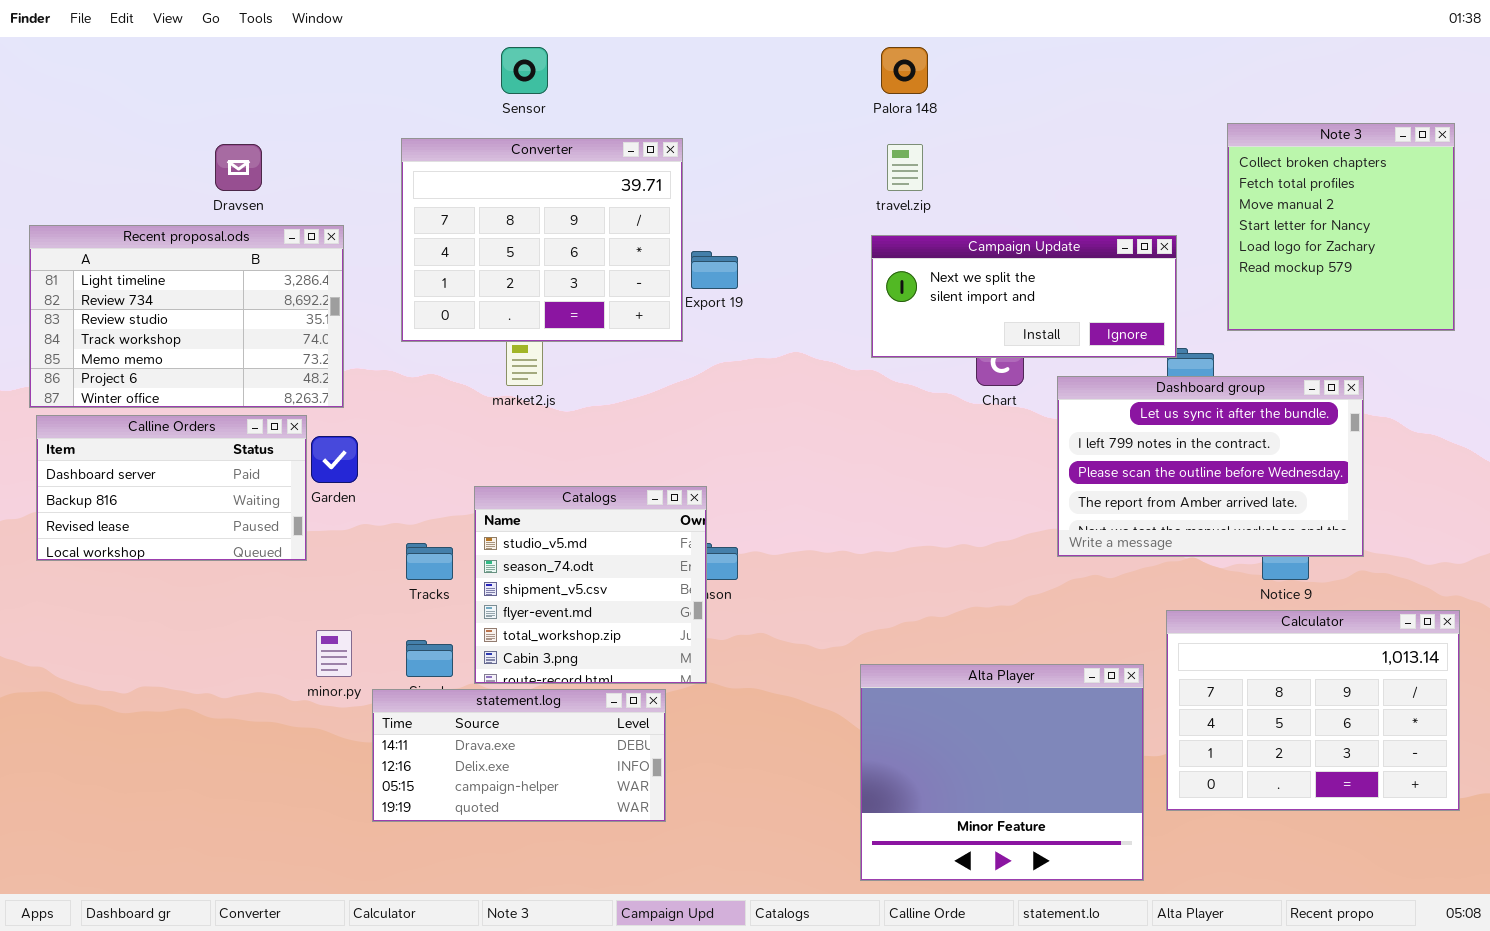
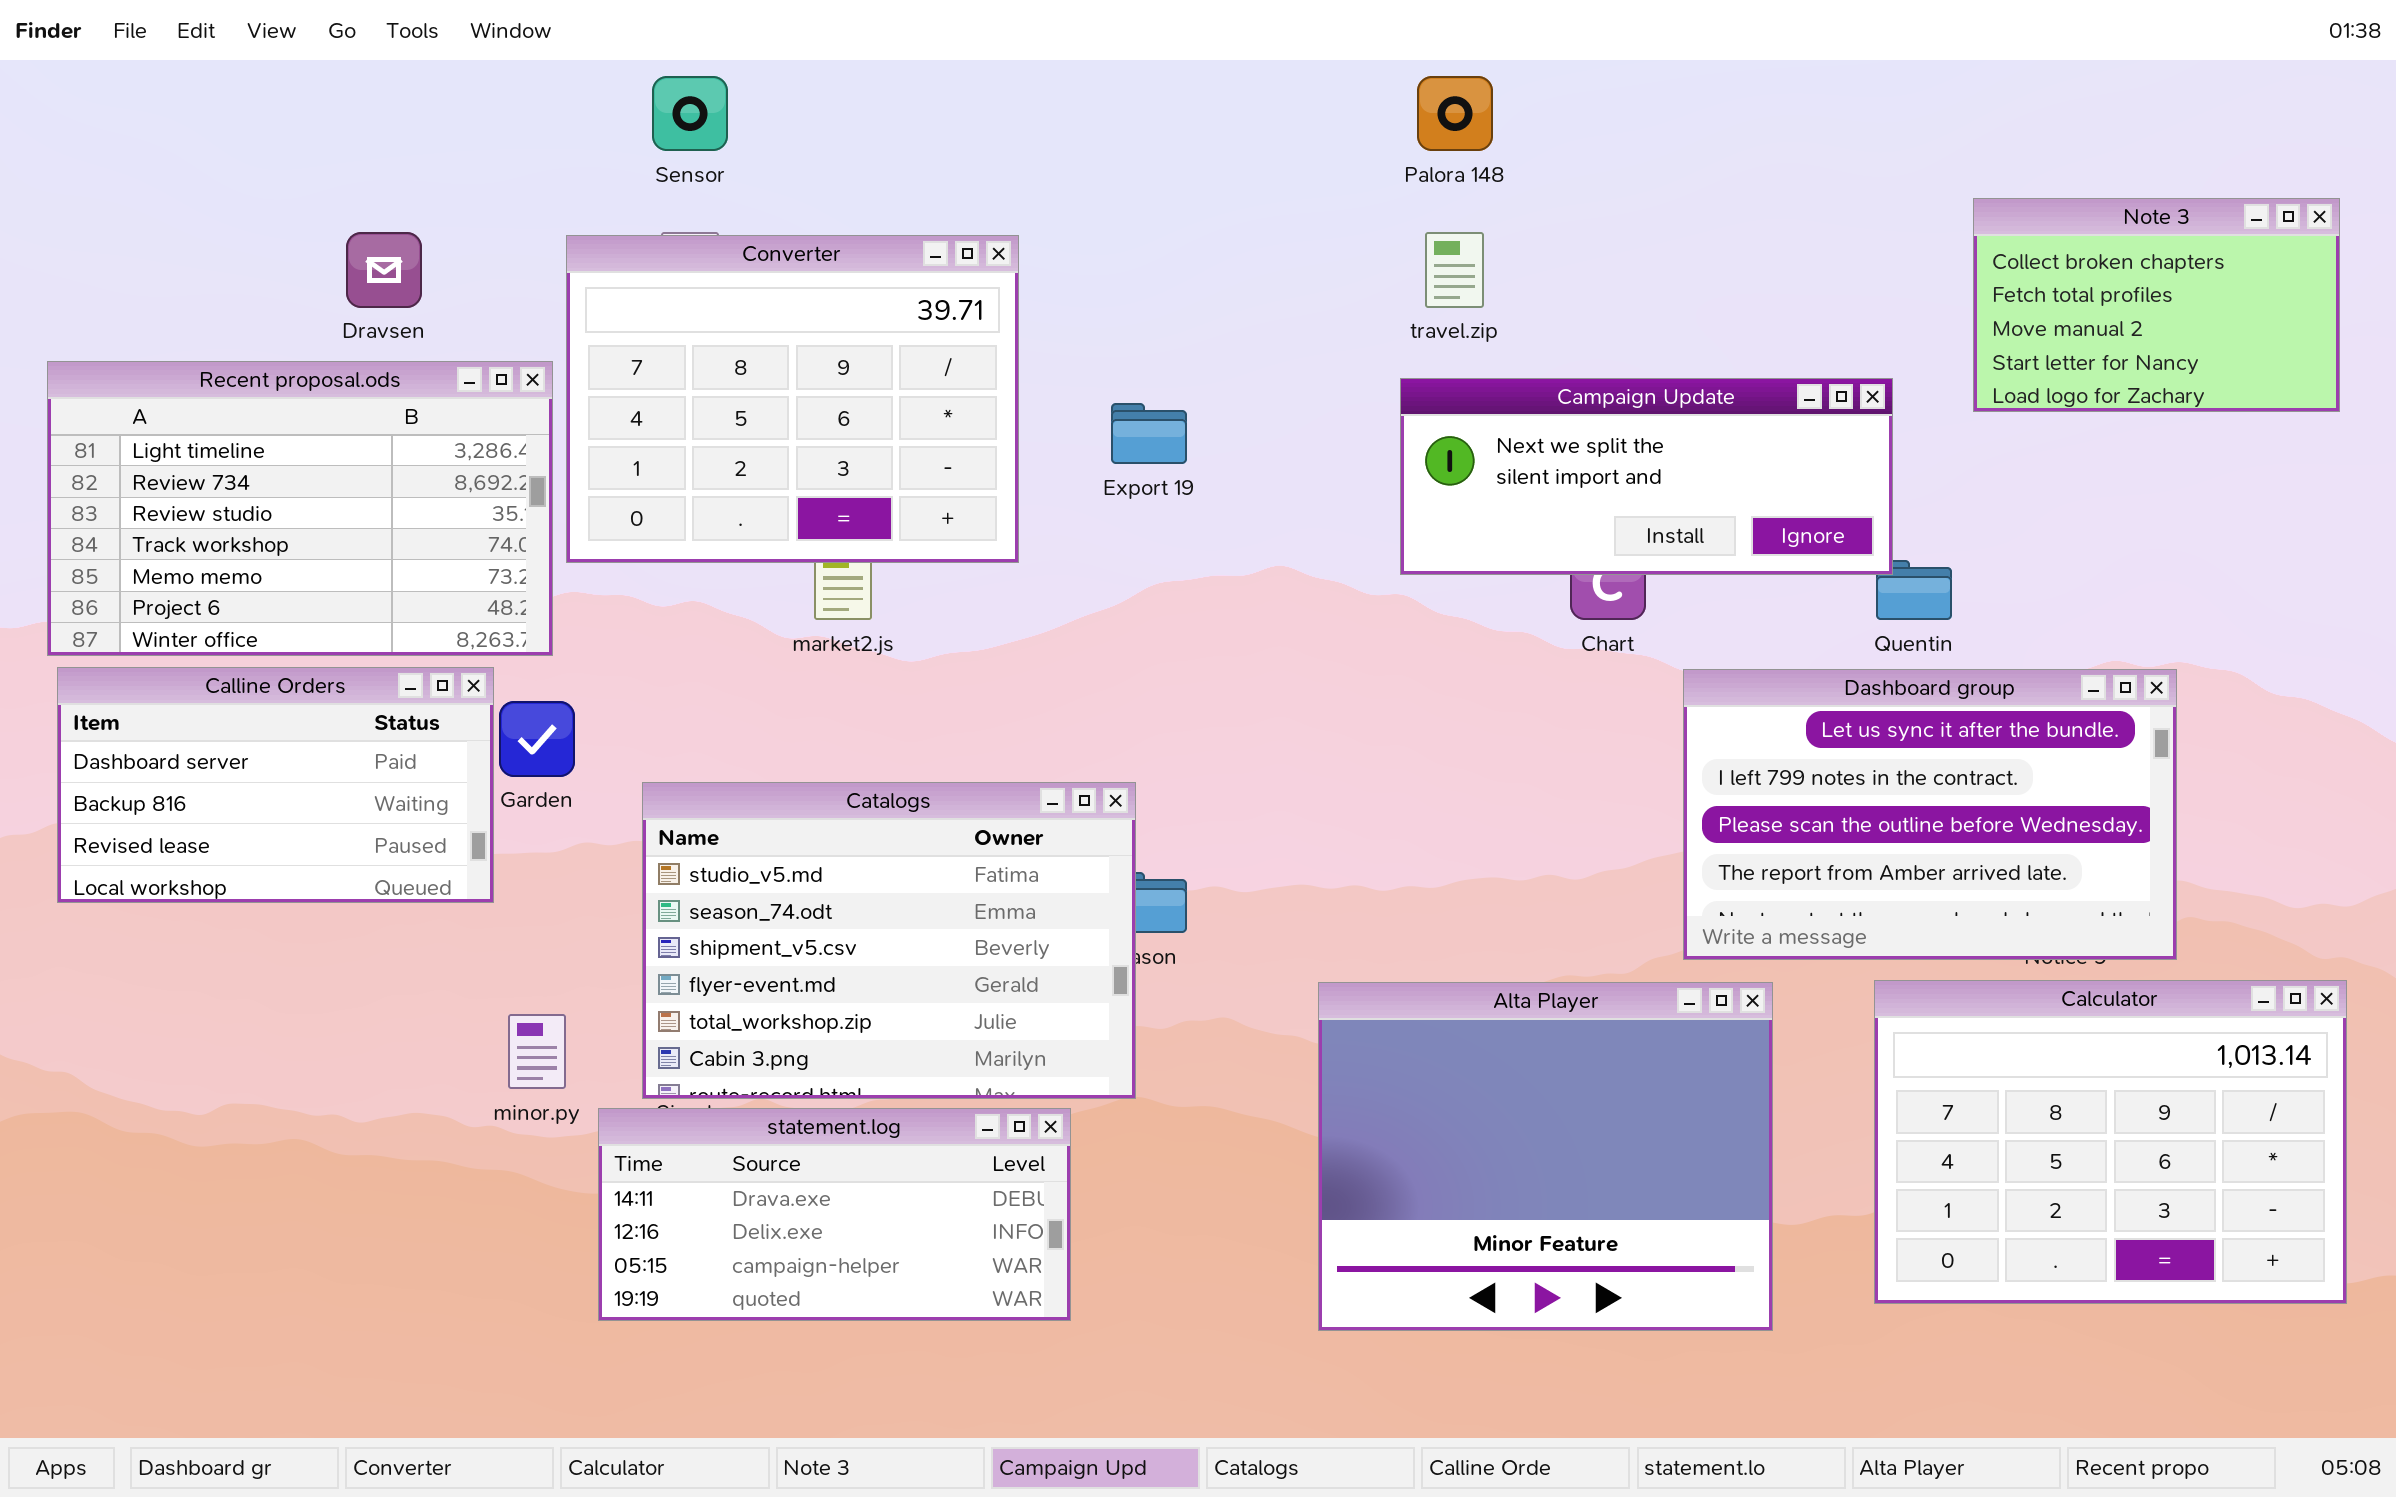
Sensor: [501,47,548,94] -> [652,76,728,151], moved
Note 3: [1227,123,1455,331] -> [1973,198,2340,412], resized
Converter: [401,138,683,342] -> [566,235,1019,563], moved
Dashboard group: [1057,376,1364,557] -> [1683,669,2177,960], moved
Catalogs: [474,486,707,684] -> [642,782,1136,1099], resized
Alta Player: [860,664,1144,881] -> [1318,982,1773,1331], moved

